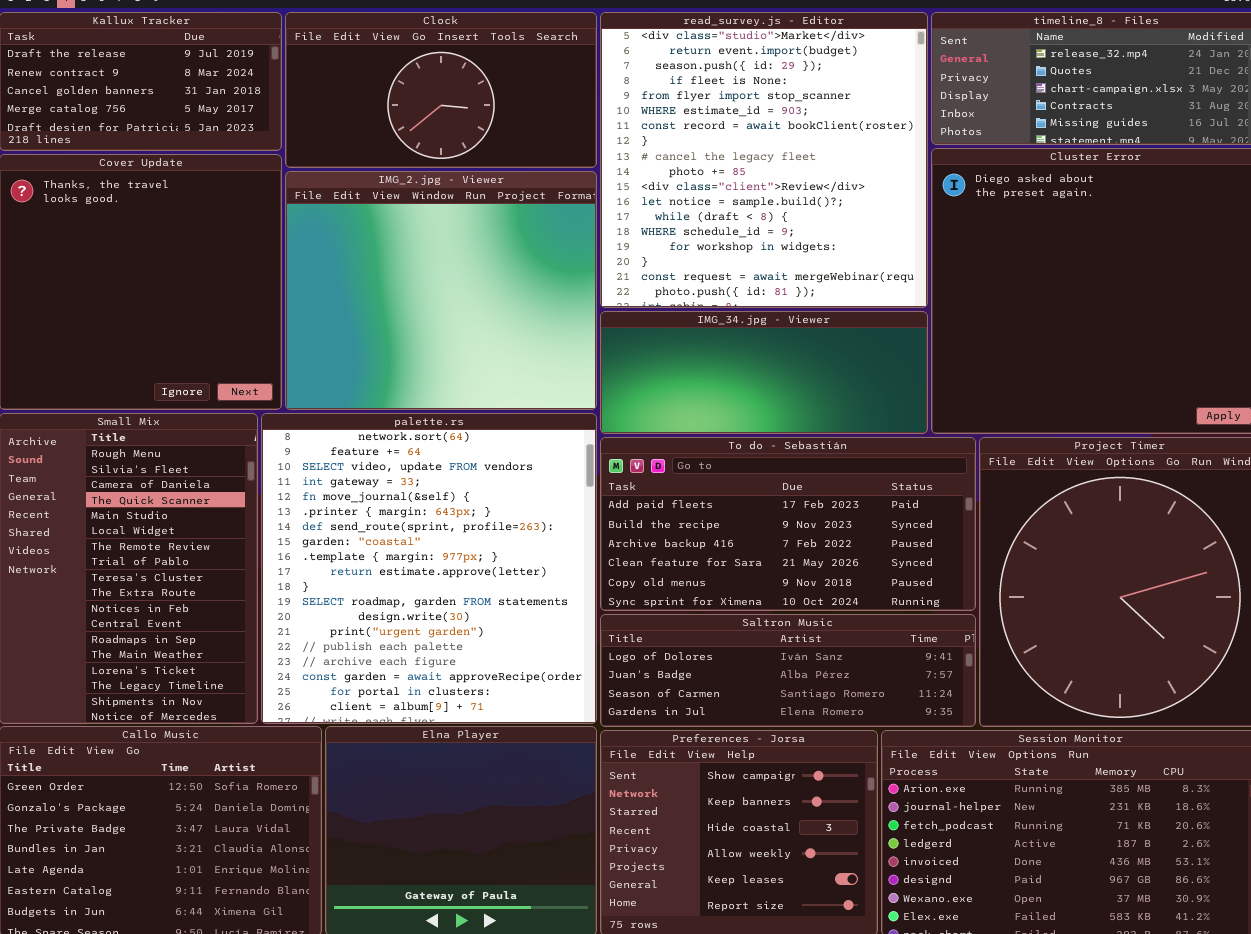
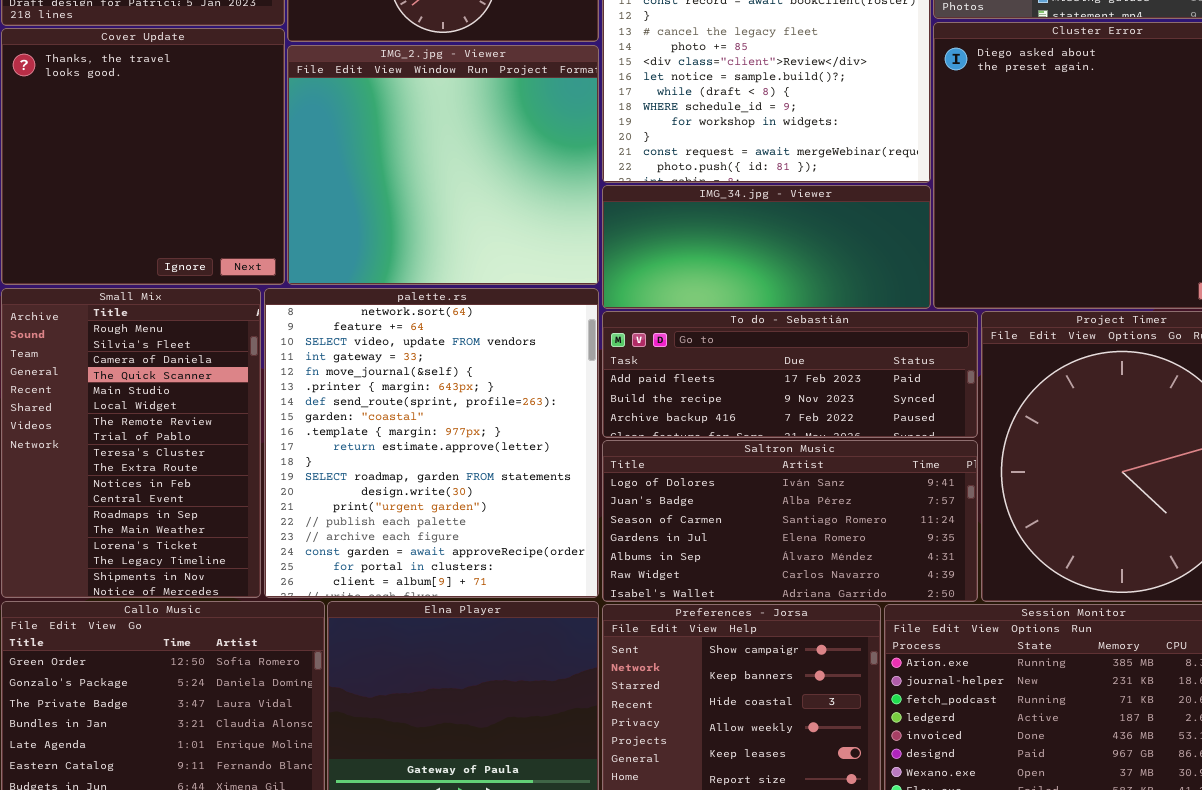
To do - Sebastián: [600,437,976,611] -> [602,311,978,438], resized
Saltron Music: [600,614,976,727] -> [602,440,978,602], resized

